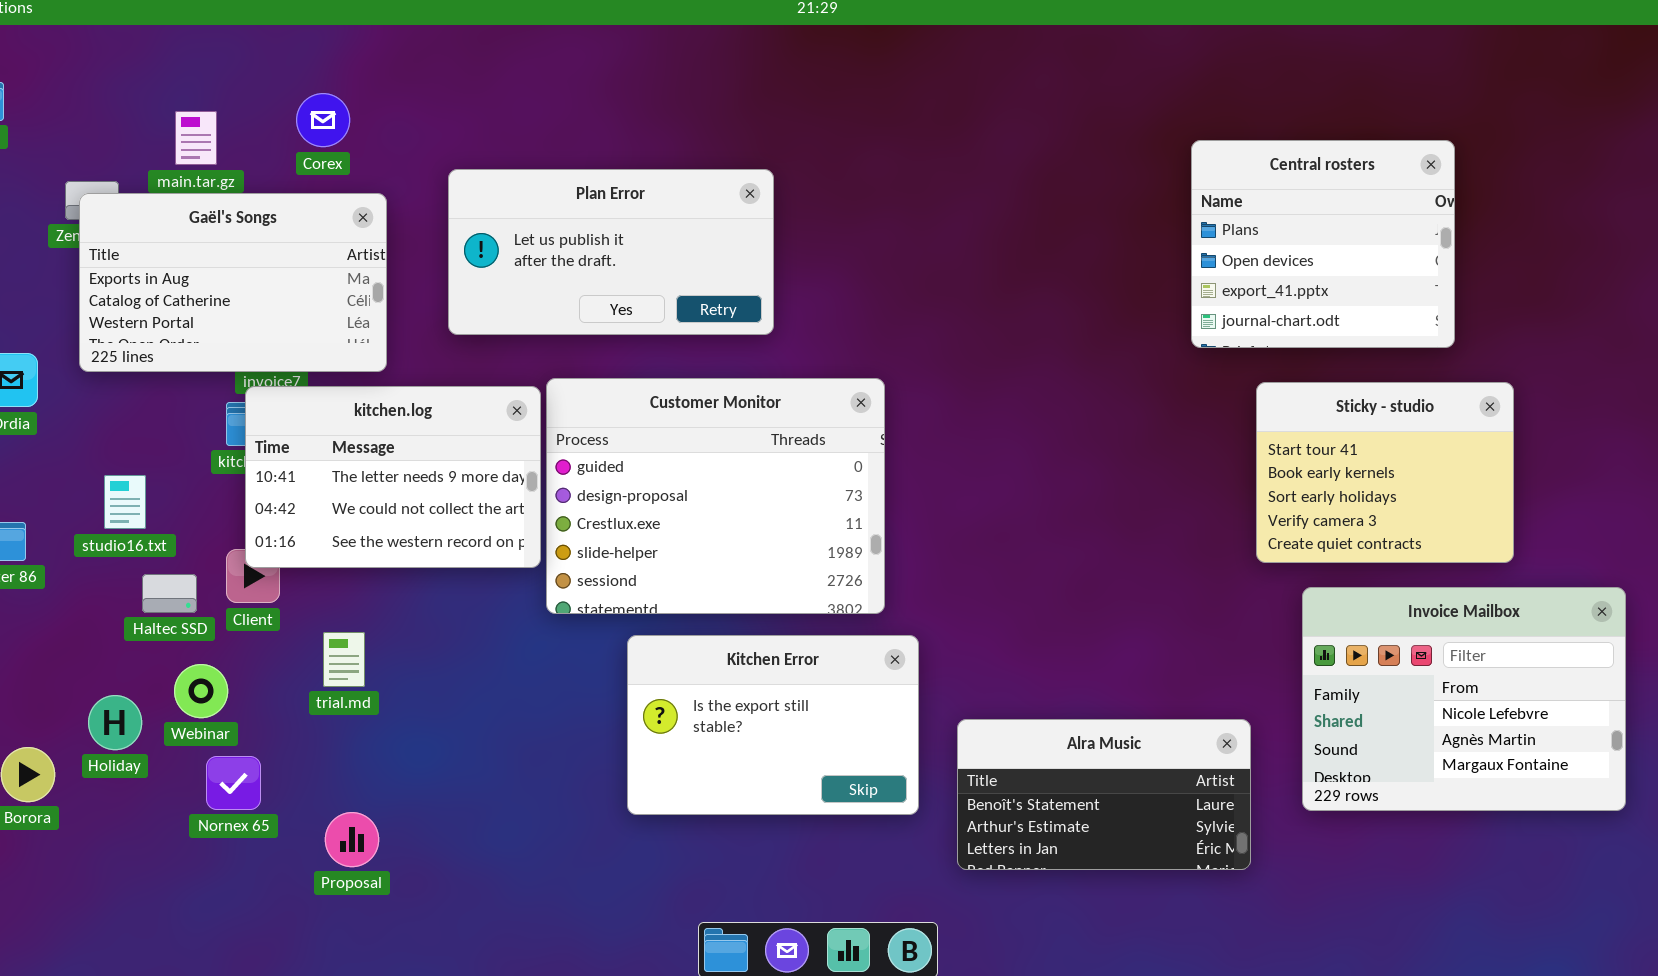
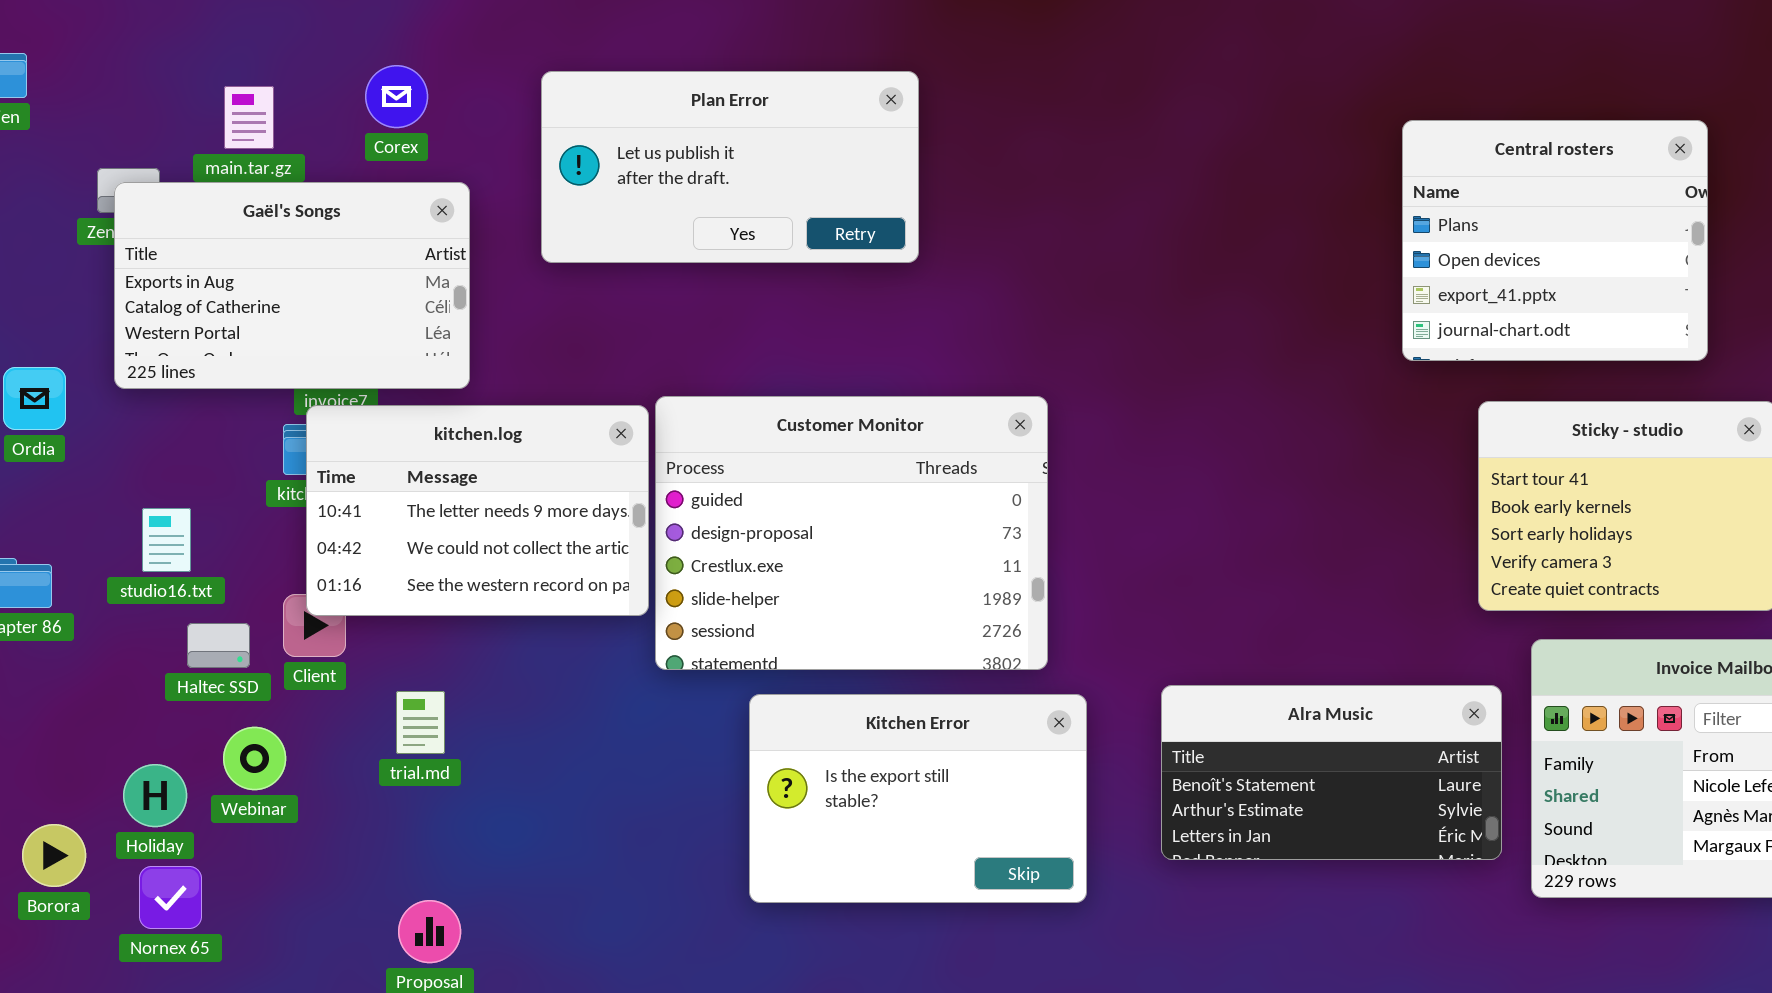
Plan Error: [448,169,774,335] -> [541,71,919,263], moved
Alra Music: [957,719,1251,870] -> [1161,685,1502,860], moved
Nornex 65: [206,756,261,810] -> [139,866,202,929], moved

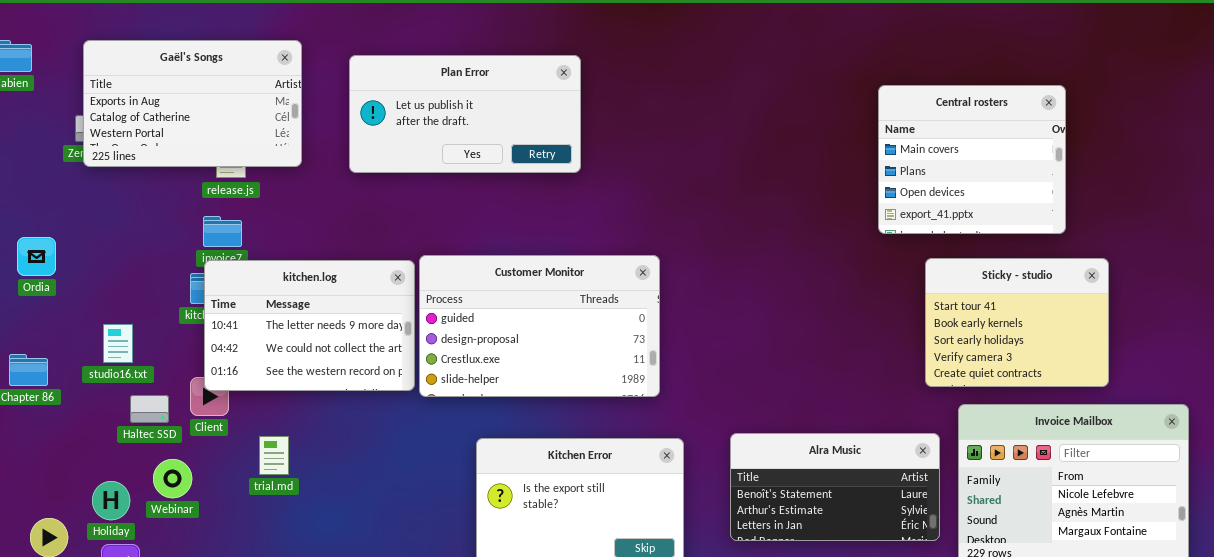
Central rosters: [1402,120,1708,361] -> [878,85,1066,234], scrolled up 1 row
Gaël's Songs: [114,182,470,389] -> [83,40,302,167], moved
Customer Monitor: [655,396,1048,670] -> [419,255,660,397], resized

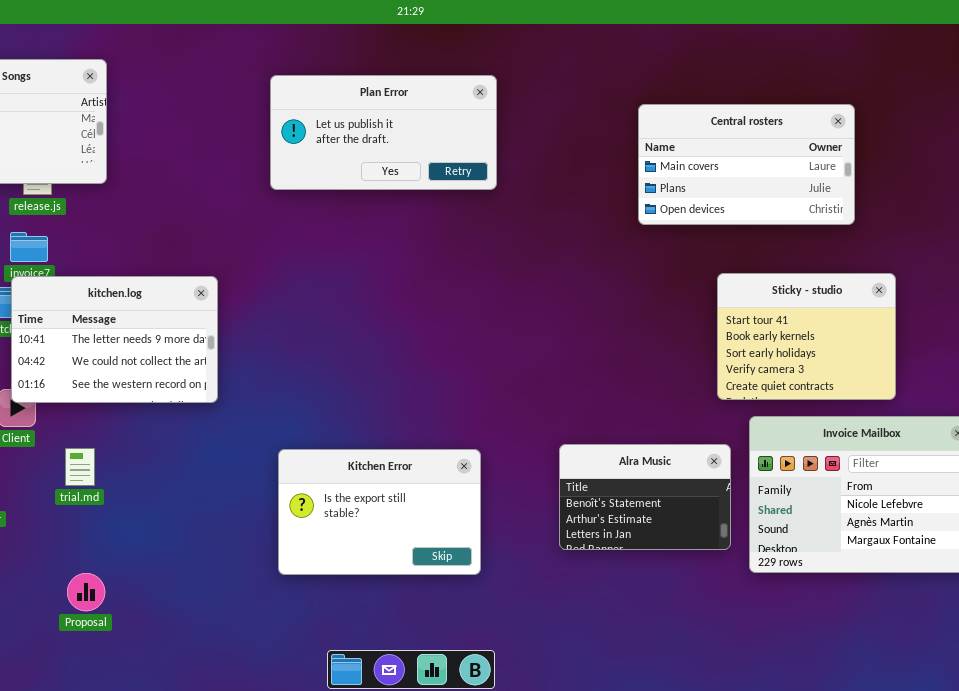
Plan Error: [349,55,581,173] -> [270,75,497,190], moved
Central rosters: [878,85,1066,234] -> [638,104,855,225], resized
Customer Monitor: [419,255,660,397] -> none, closed
Alra Music: [730,433,940,541] -> [559,444,731,550], resized

